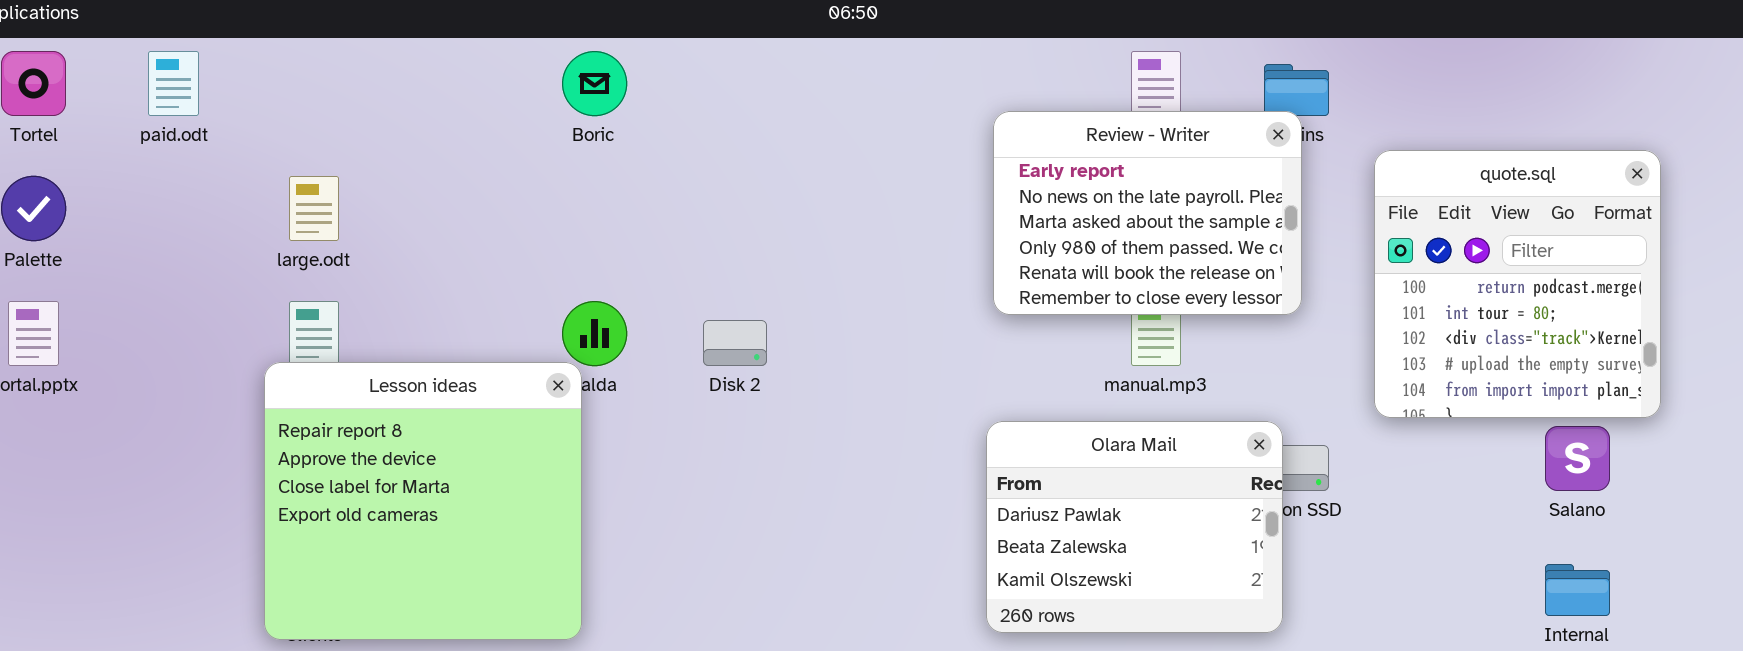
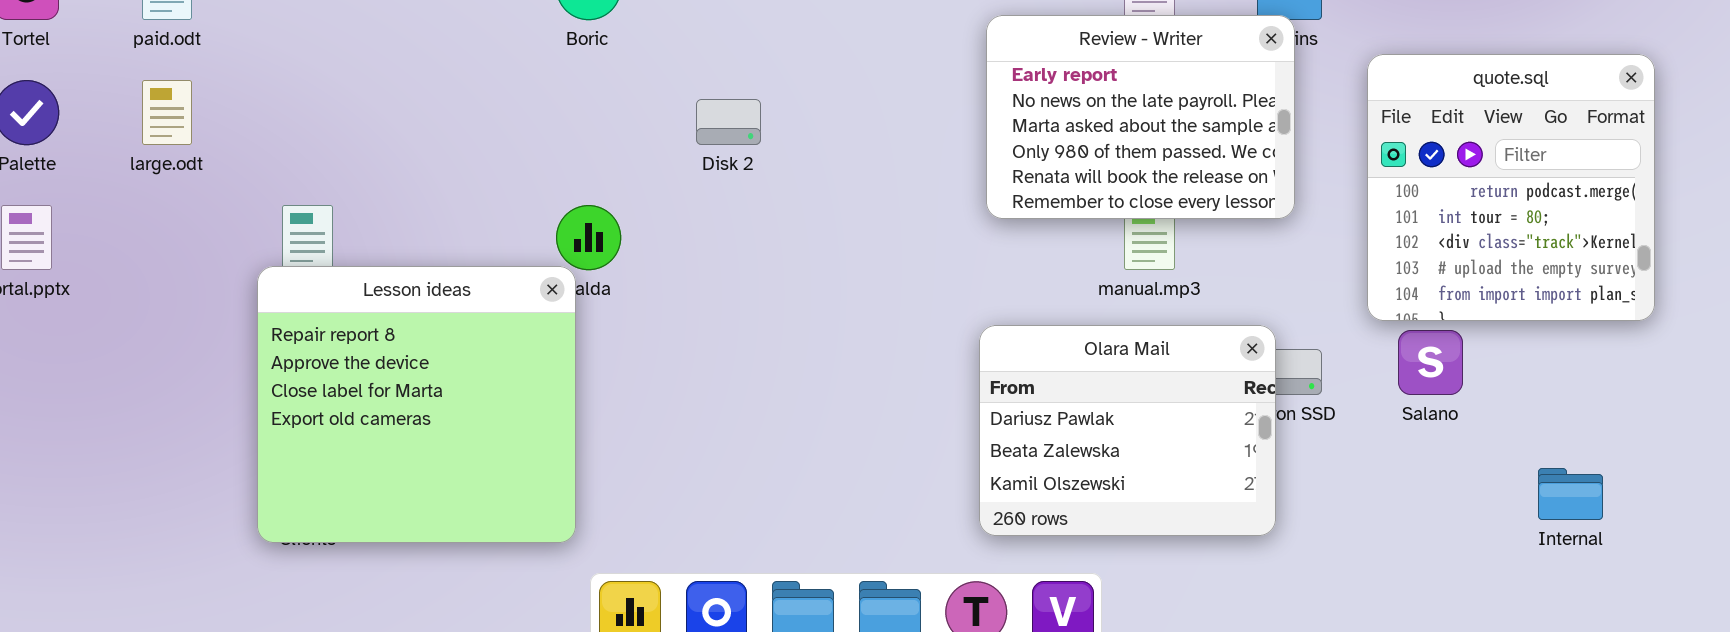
large.odt: [289,176,339,241] -> [142,80,192,145], moved
Disk 2: [703,320,767,366] -> [696,99,761,145], moved
Salano: [1545,426,1610,491] -> [1398,330,1463,395], moved

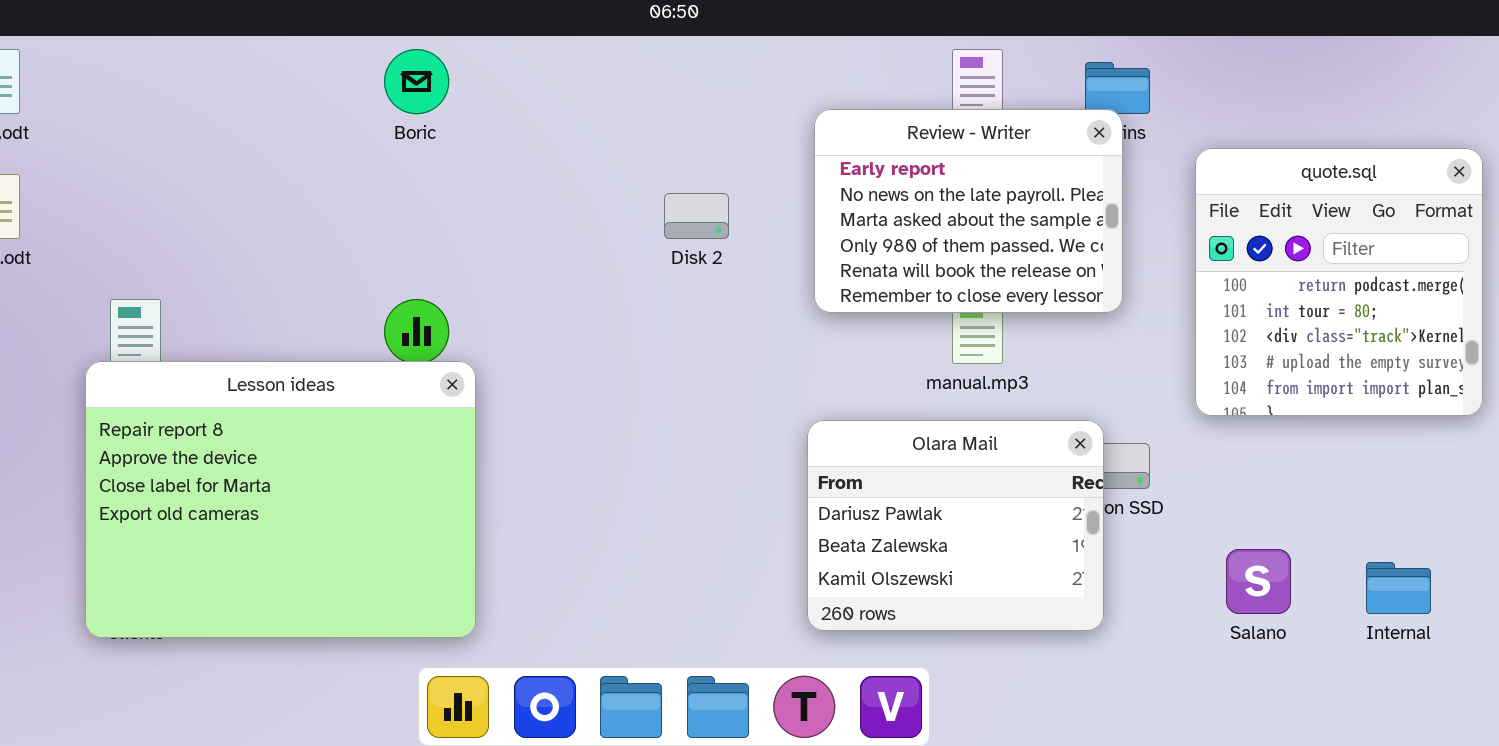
Disk 2: [696,99,761,145] -> [664,193,729,239], moved
Lesson ideas: [257,266,576,543] -> [85,361,476,638], resized
Salano: [1398,330,1463,395] -> [1226,549,1291,614], moved

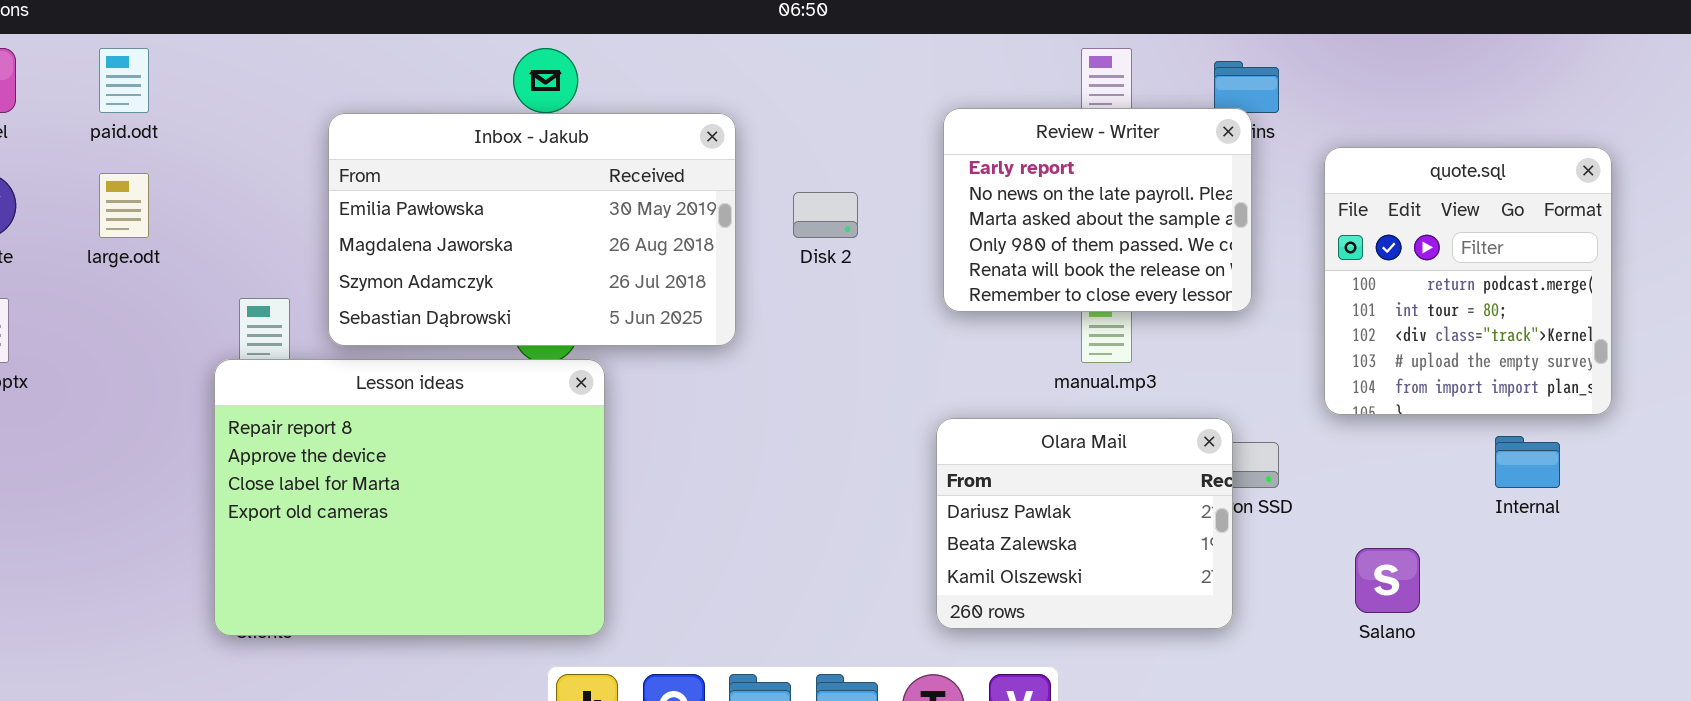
Inbox - Jakub: none -> [328,113,736,346], opened
Internal: [1366,562,1431,614] -> [1495,436,1560,488], moved

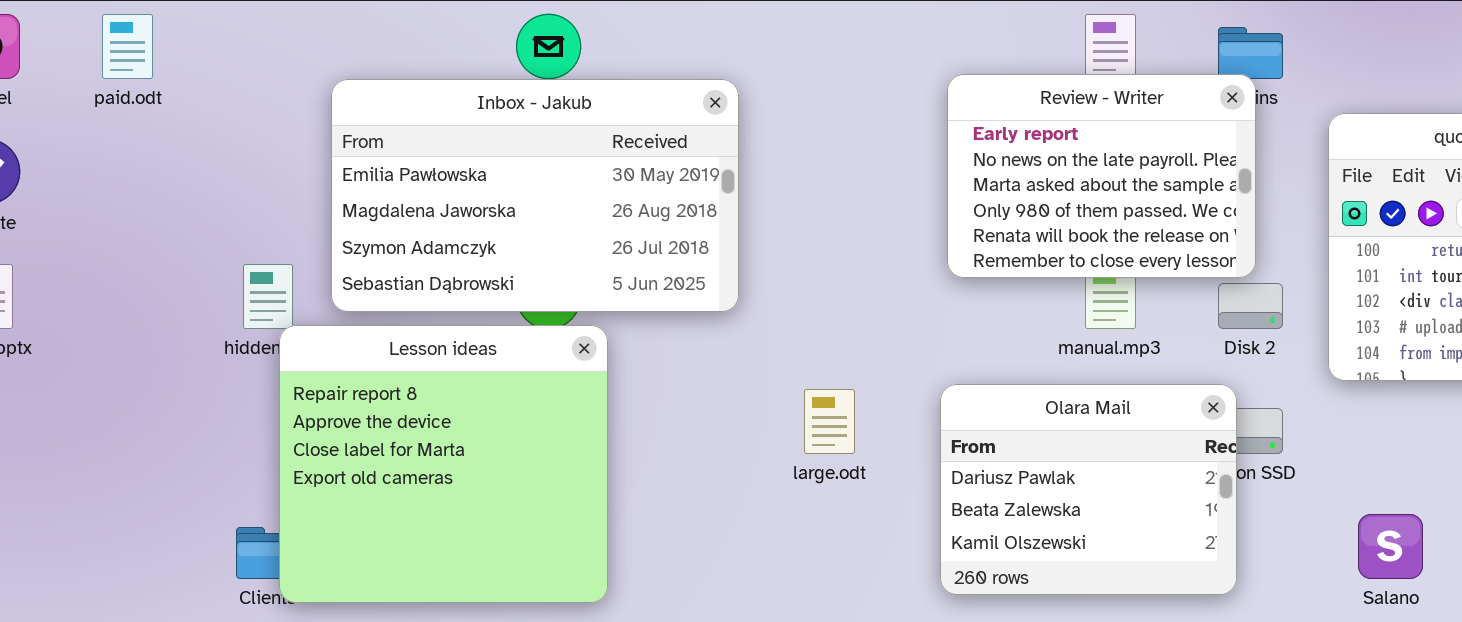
large.odt: [99,173,149,238] -> [804,389,855,454], moved
Disk 2: [793,192,858,238] -> [1218,283,1283,329], moved
Lesson ideas: [214,359,605,636] -> [279,325,608,603], resized

